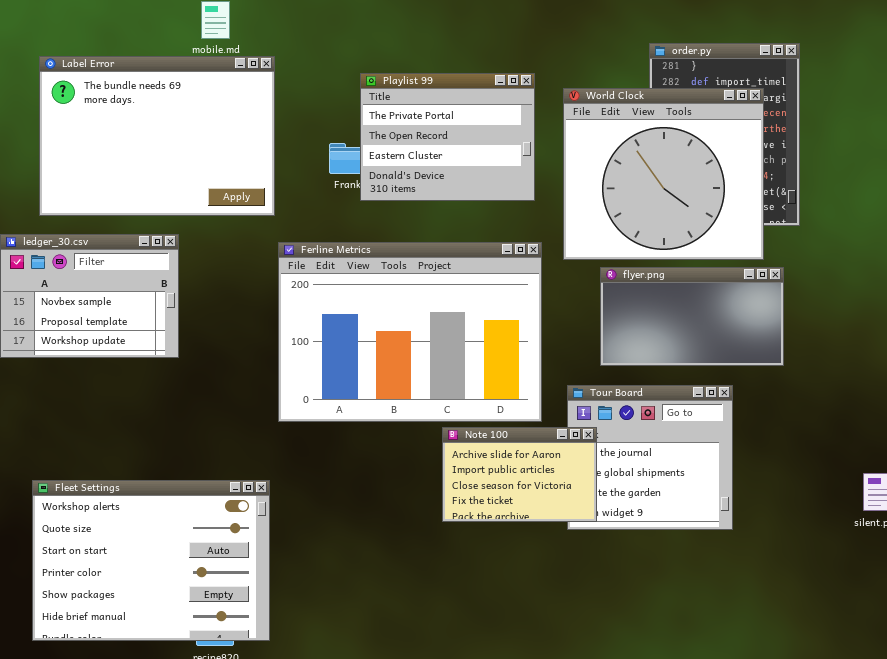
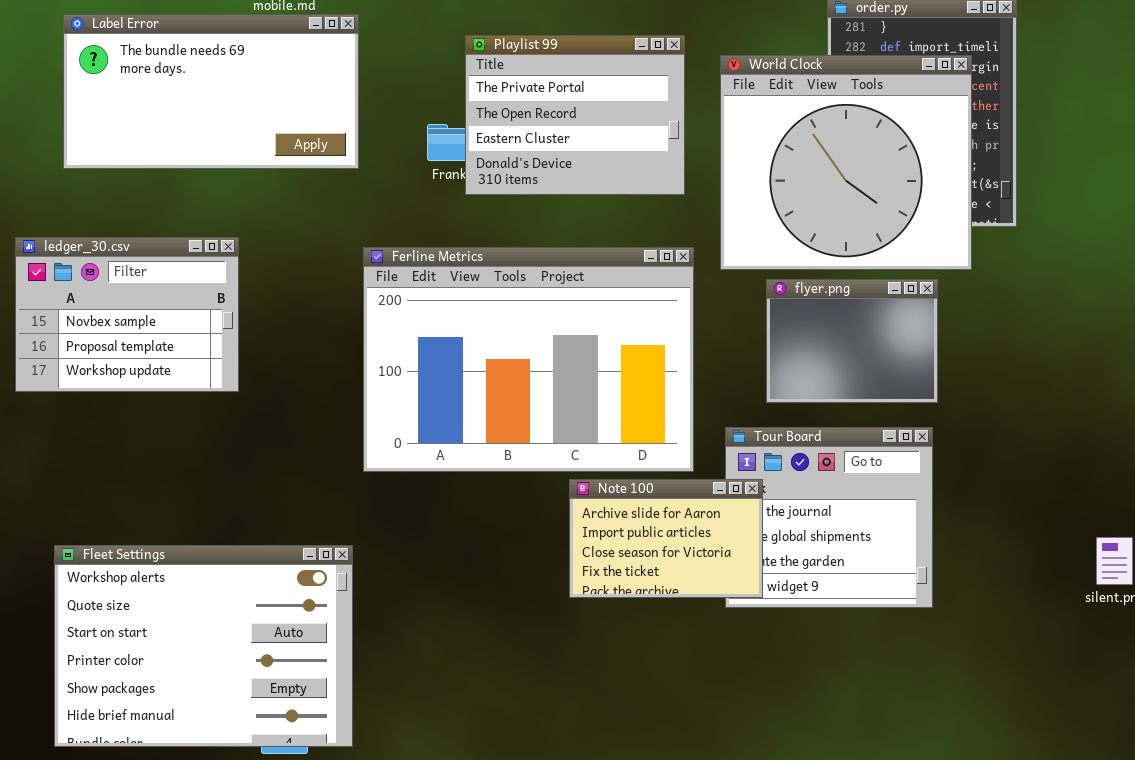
Label Error: [39,56,275,216] -> [63,14,359,169], resized
flyer.png: [600,267,784,366] -> [766,279,938,403], resized

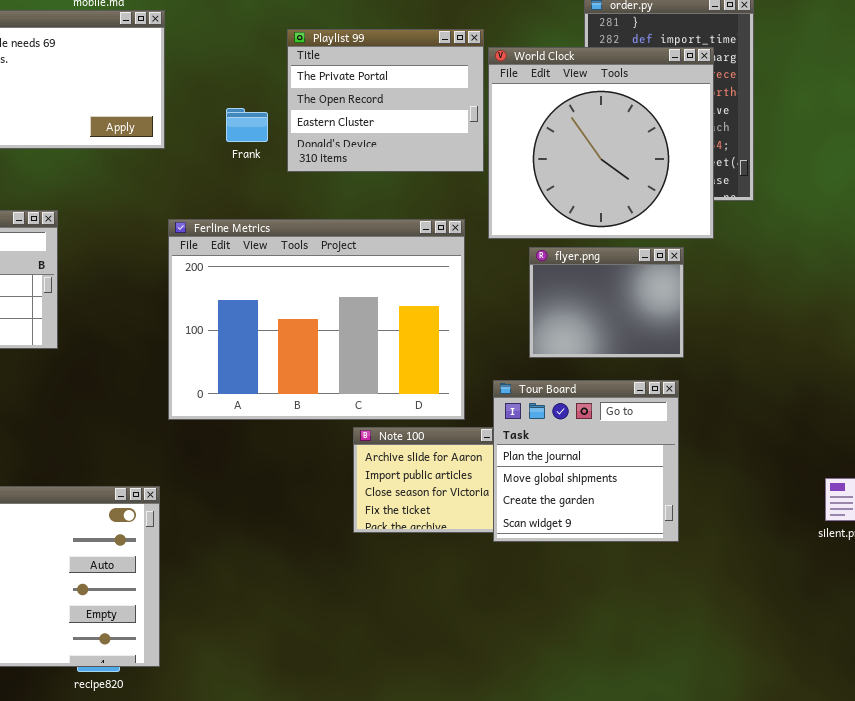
Playlist 99: [465,35,685,195] -> [287,29,484,172], moved
Tour Board: [725,427,933,608] -> [493,380,679,542], raised

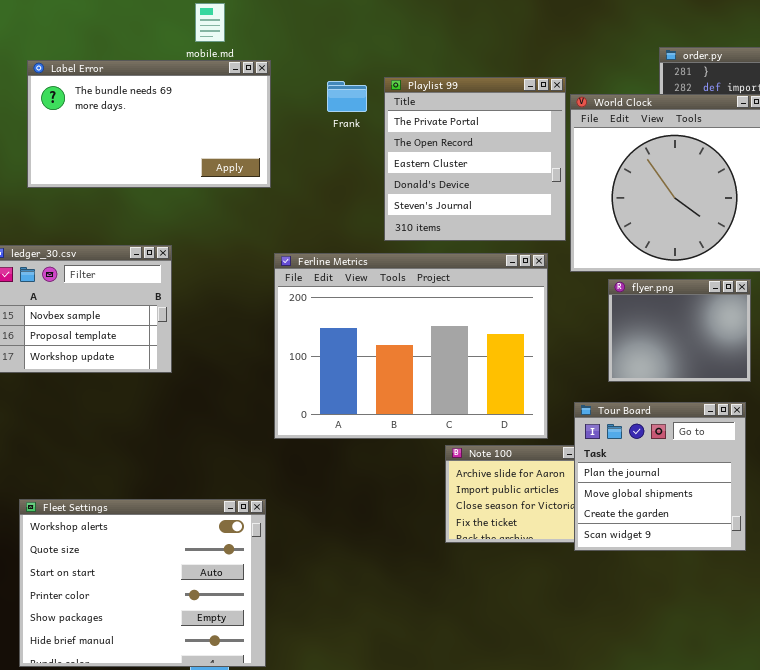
Playlist 99: [287,29,484,172] -> [384,77,566,241], resized
Frank: [226,108,268,142] -> [327,81,367,112], moved

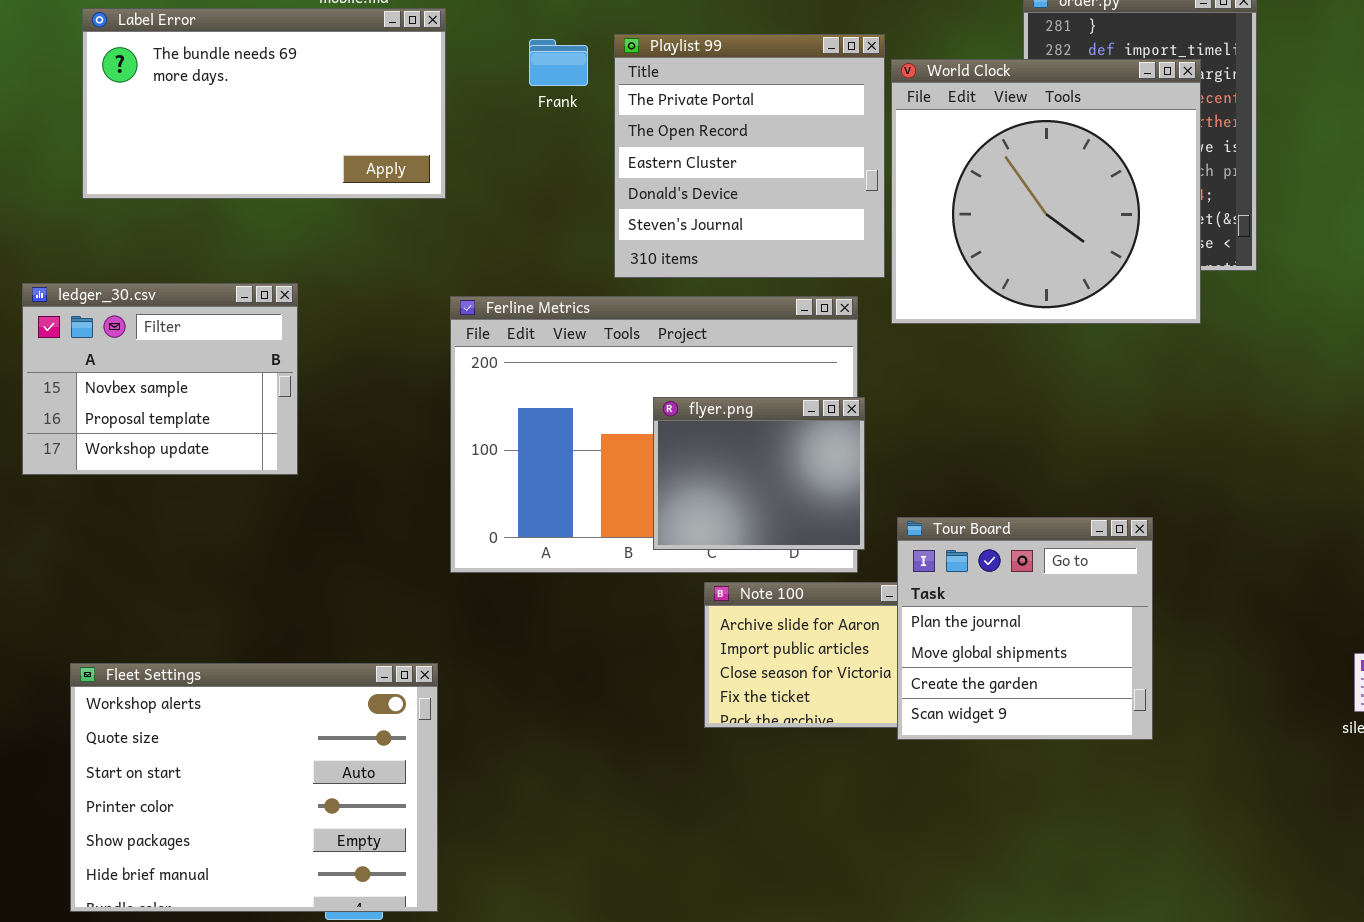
flyer.png: [608,279,751,382] -> [653,397,865,550], moved

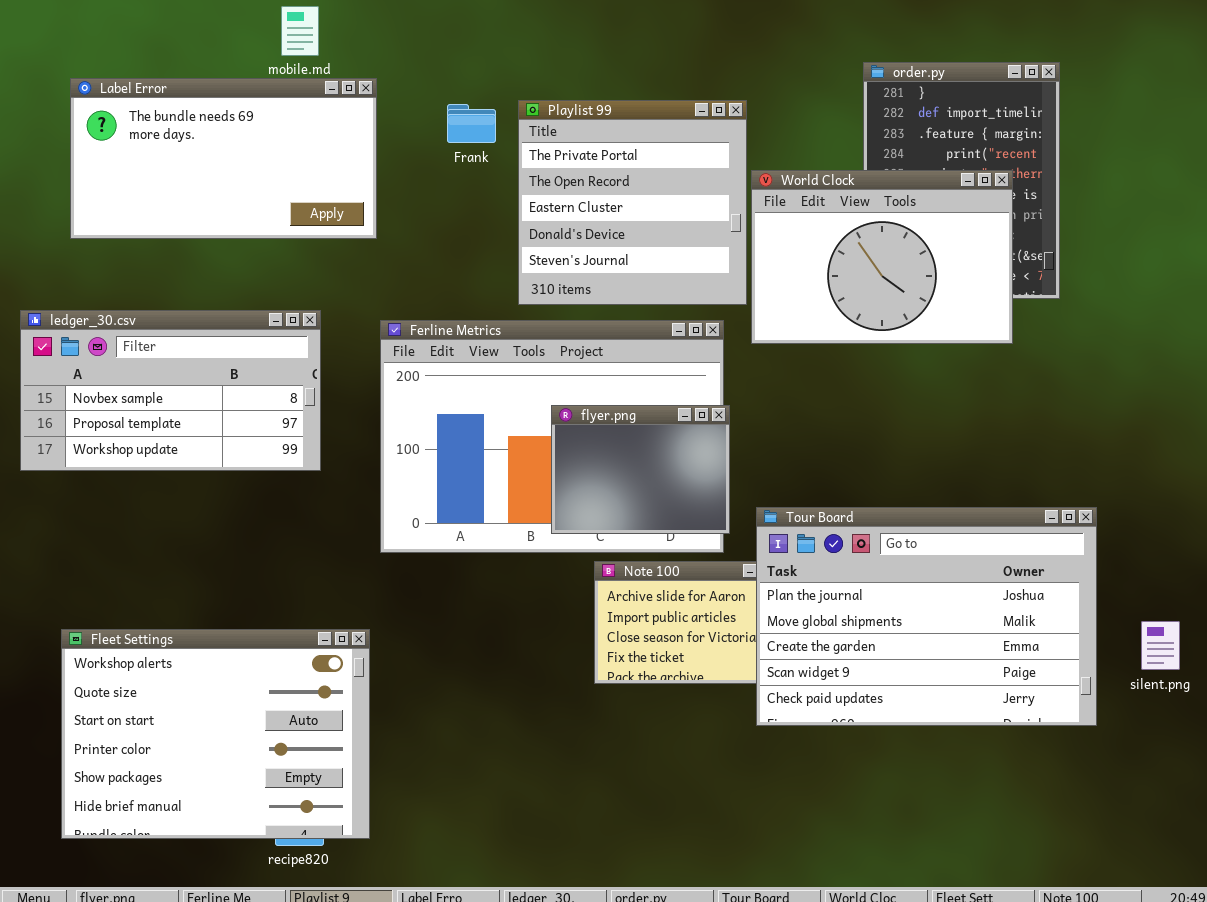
World Clock: [891,59,1201,324] -> [751,170,1013,344], resized
ledger_30.csv: [22,283,298,475] -> [20,310,321,471], resized
Tour Board: [897,517,1153,740] -> [756,507,1097,726], resized

